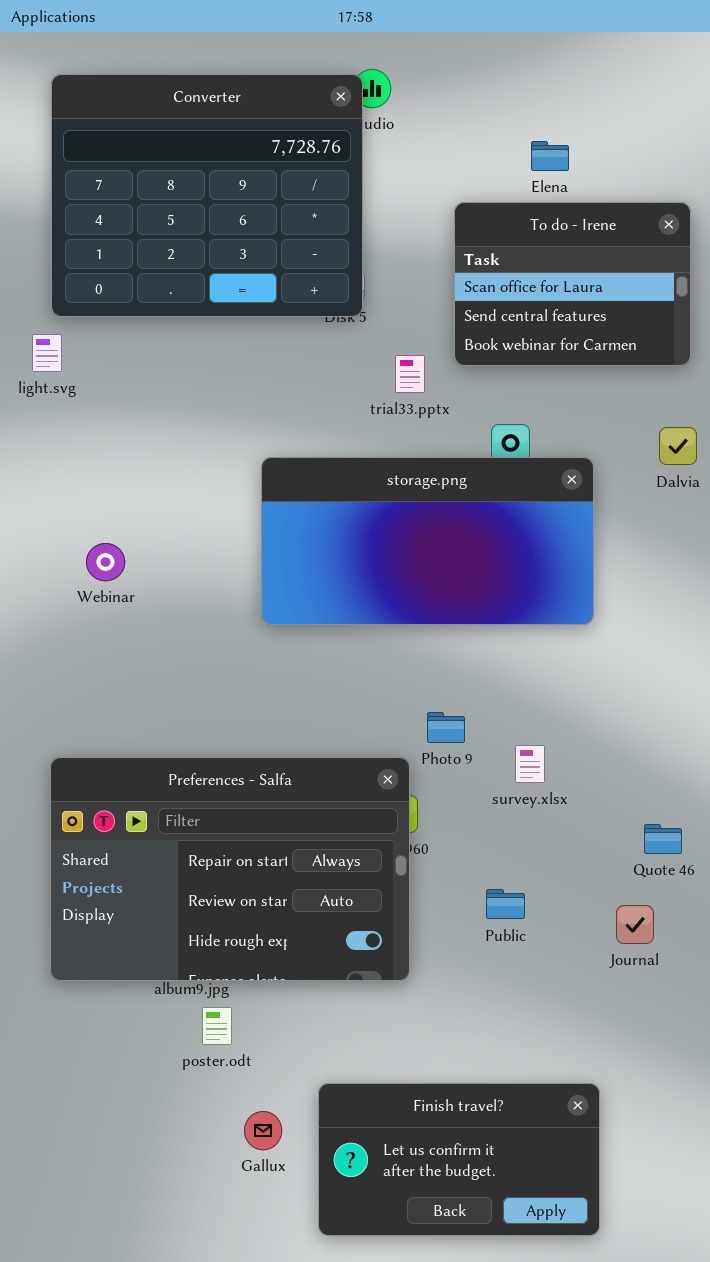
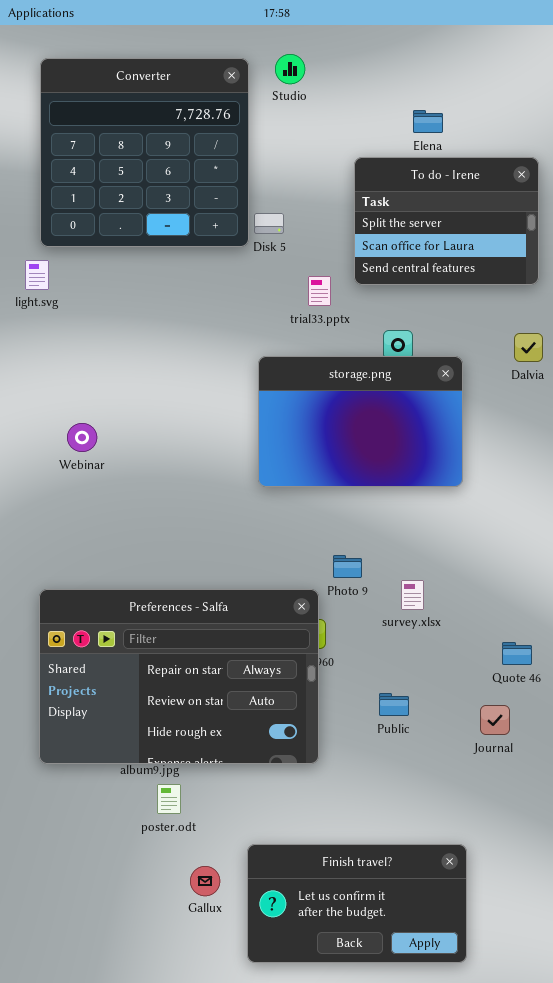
Converter: [51,74,363,317] -> [40,58,249,247], resized
To do - Irene: [454,202,691,366] -> [354,157,539,285], scrolled up 1 row
storage.png: [261,457,594,625] -> [258,356,463,487], resized

